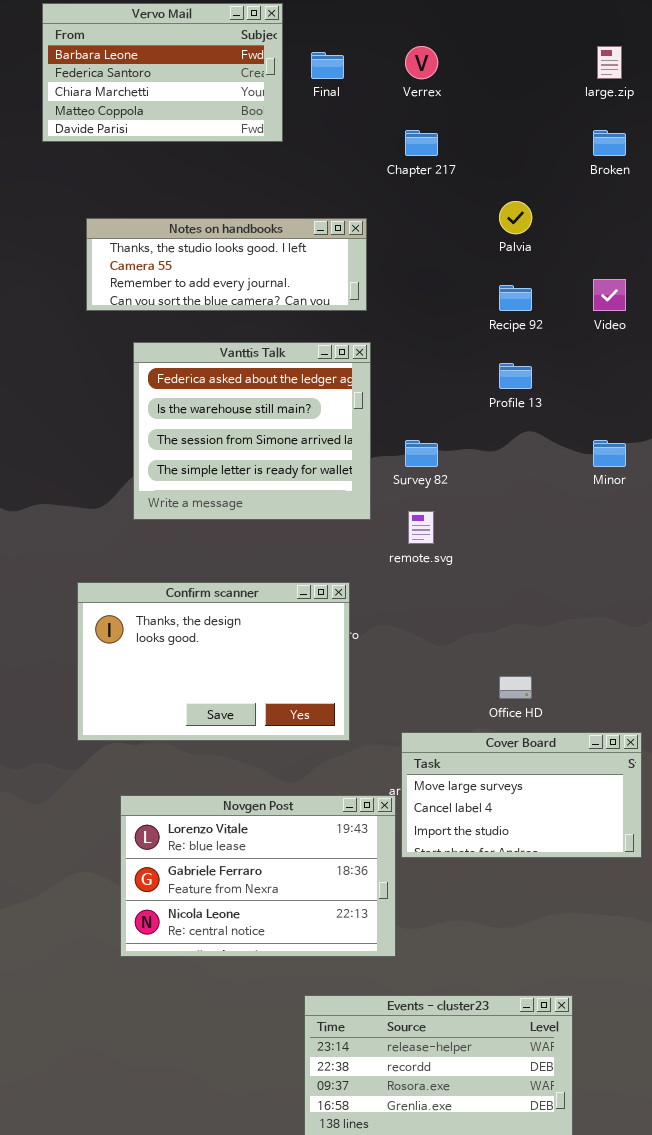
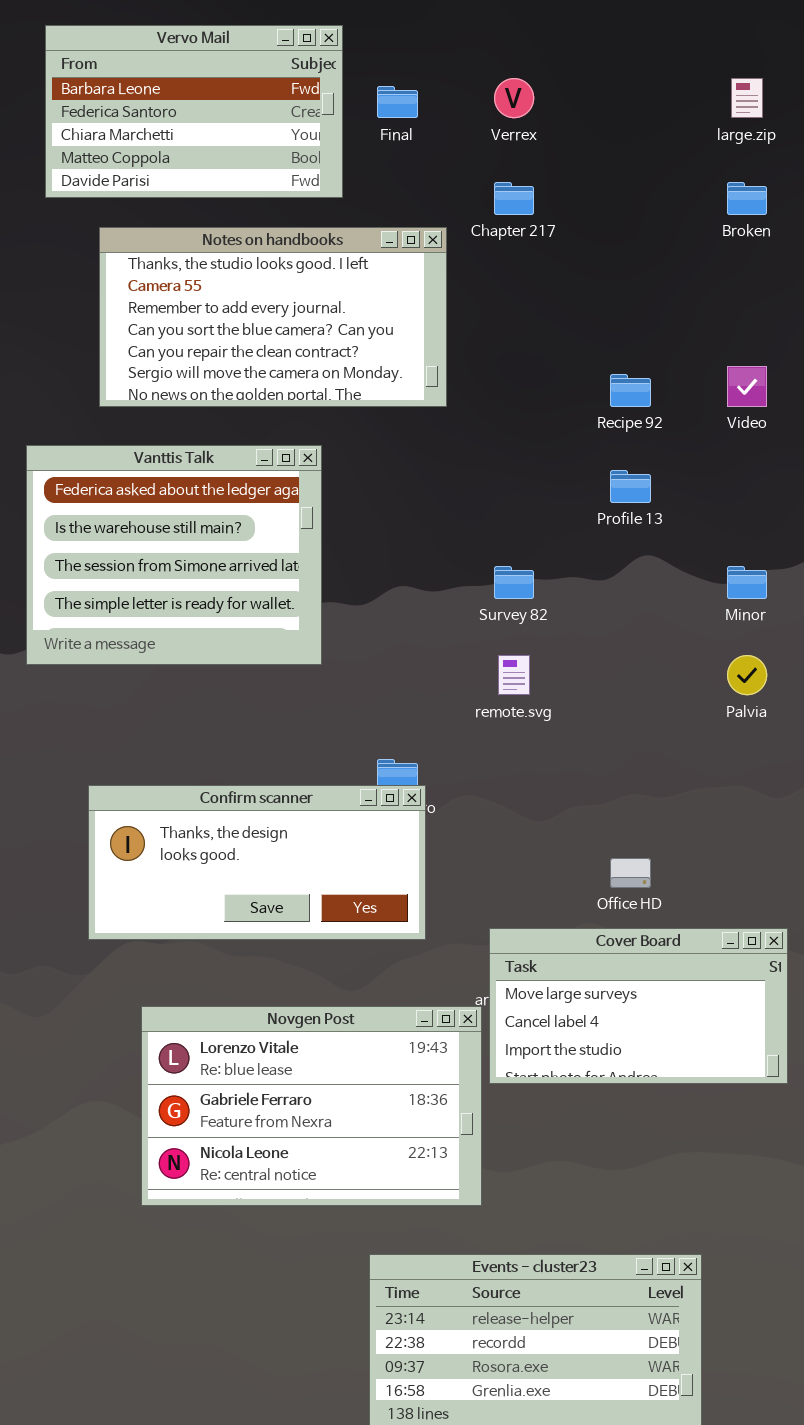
Palvia: [499,201,532,234] -> [727,655,767,695], moved
Notes on handbooks: [86,218,367,311] -> [99,227,447,407], resized
Vanttis Talk: [133,342,371,520] -> [26,445,322,665], moved
Confirm scanner: [77,582,350,741] -> [88,785,426,940], resized

